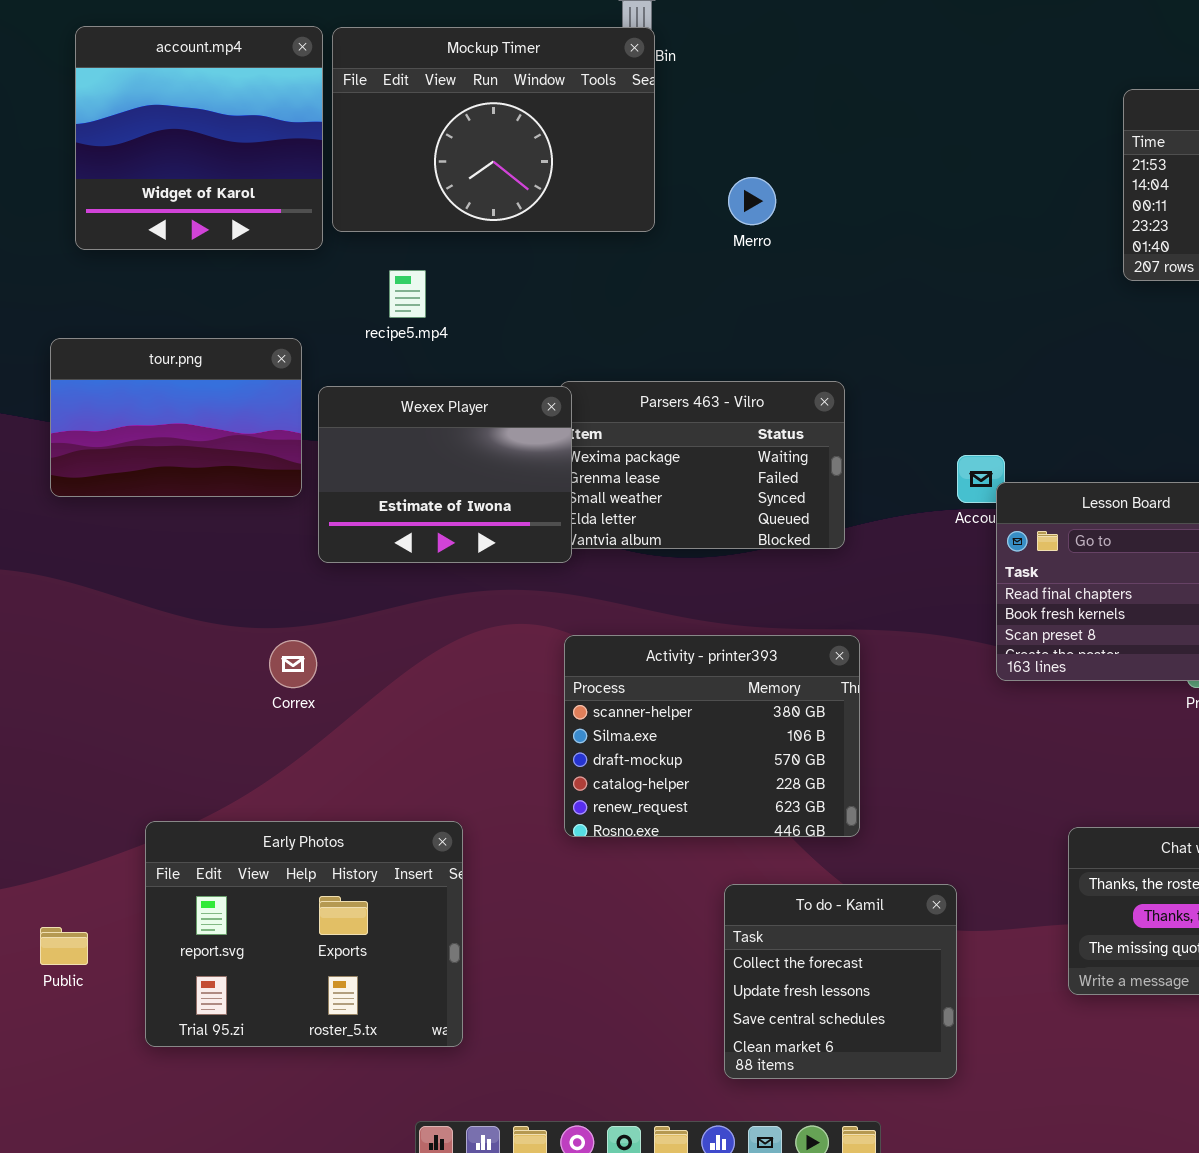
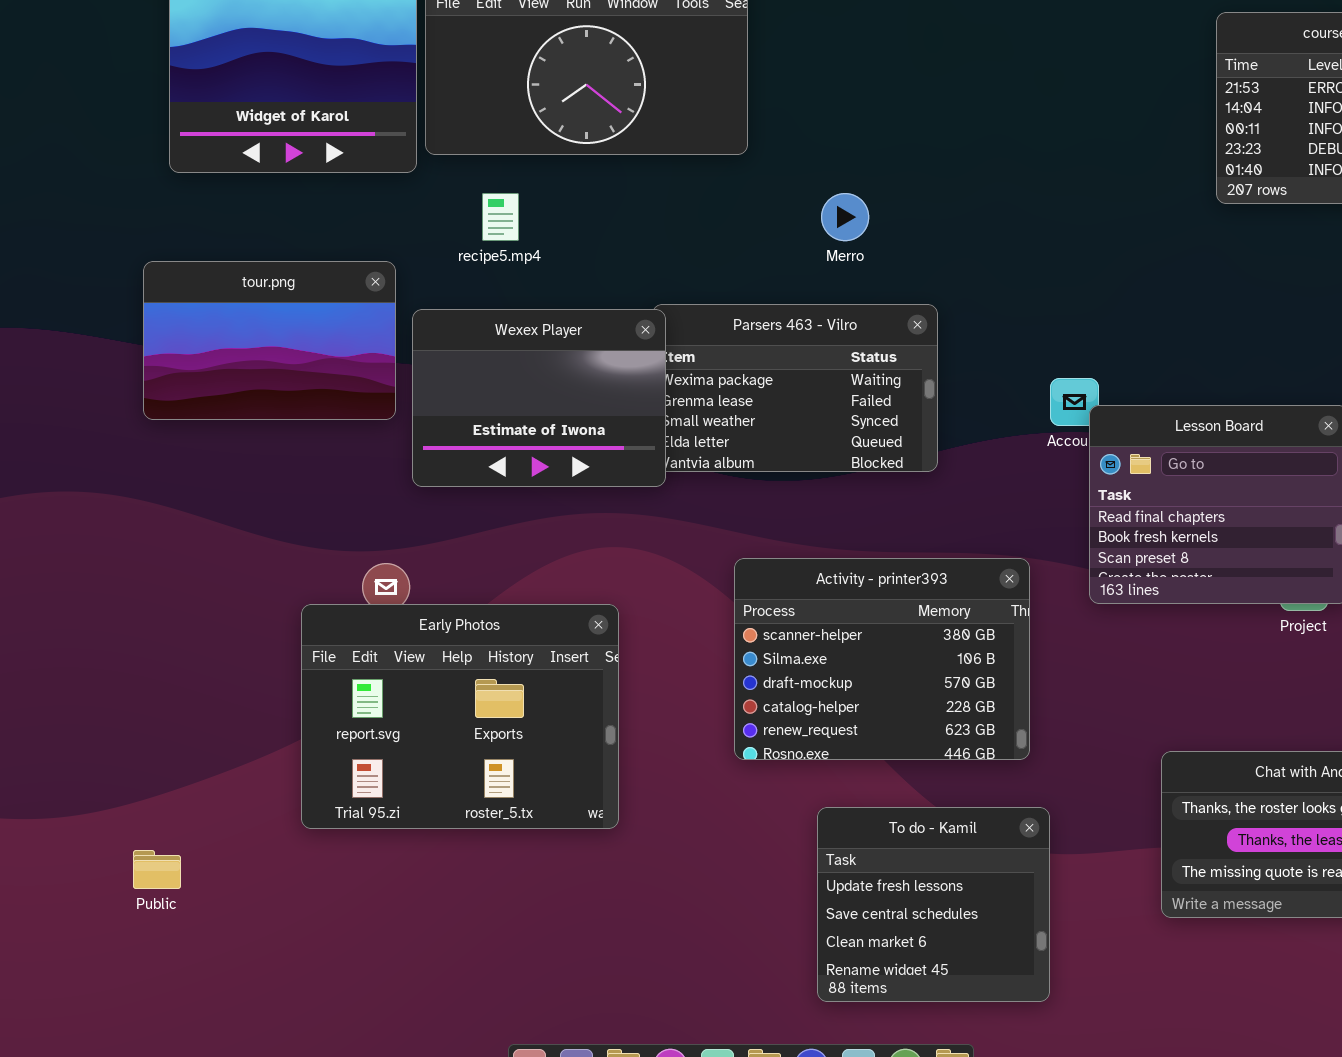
Merro: [728,177,776,225] -> [821,193,869,241], moved
Activity - printer393: [564,635,860,837] -> [734,558,1030,760], moved
Early Photos: [145,821,463,1047] -> [301,604,619,829], moved
To do - Kamil: [724,884,957,1079] -> [817,807,1050,1002], scrolled down 1 row

